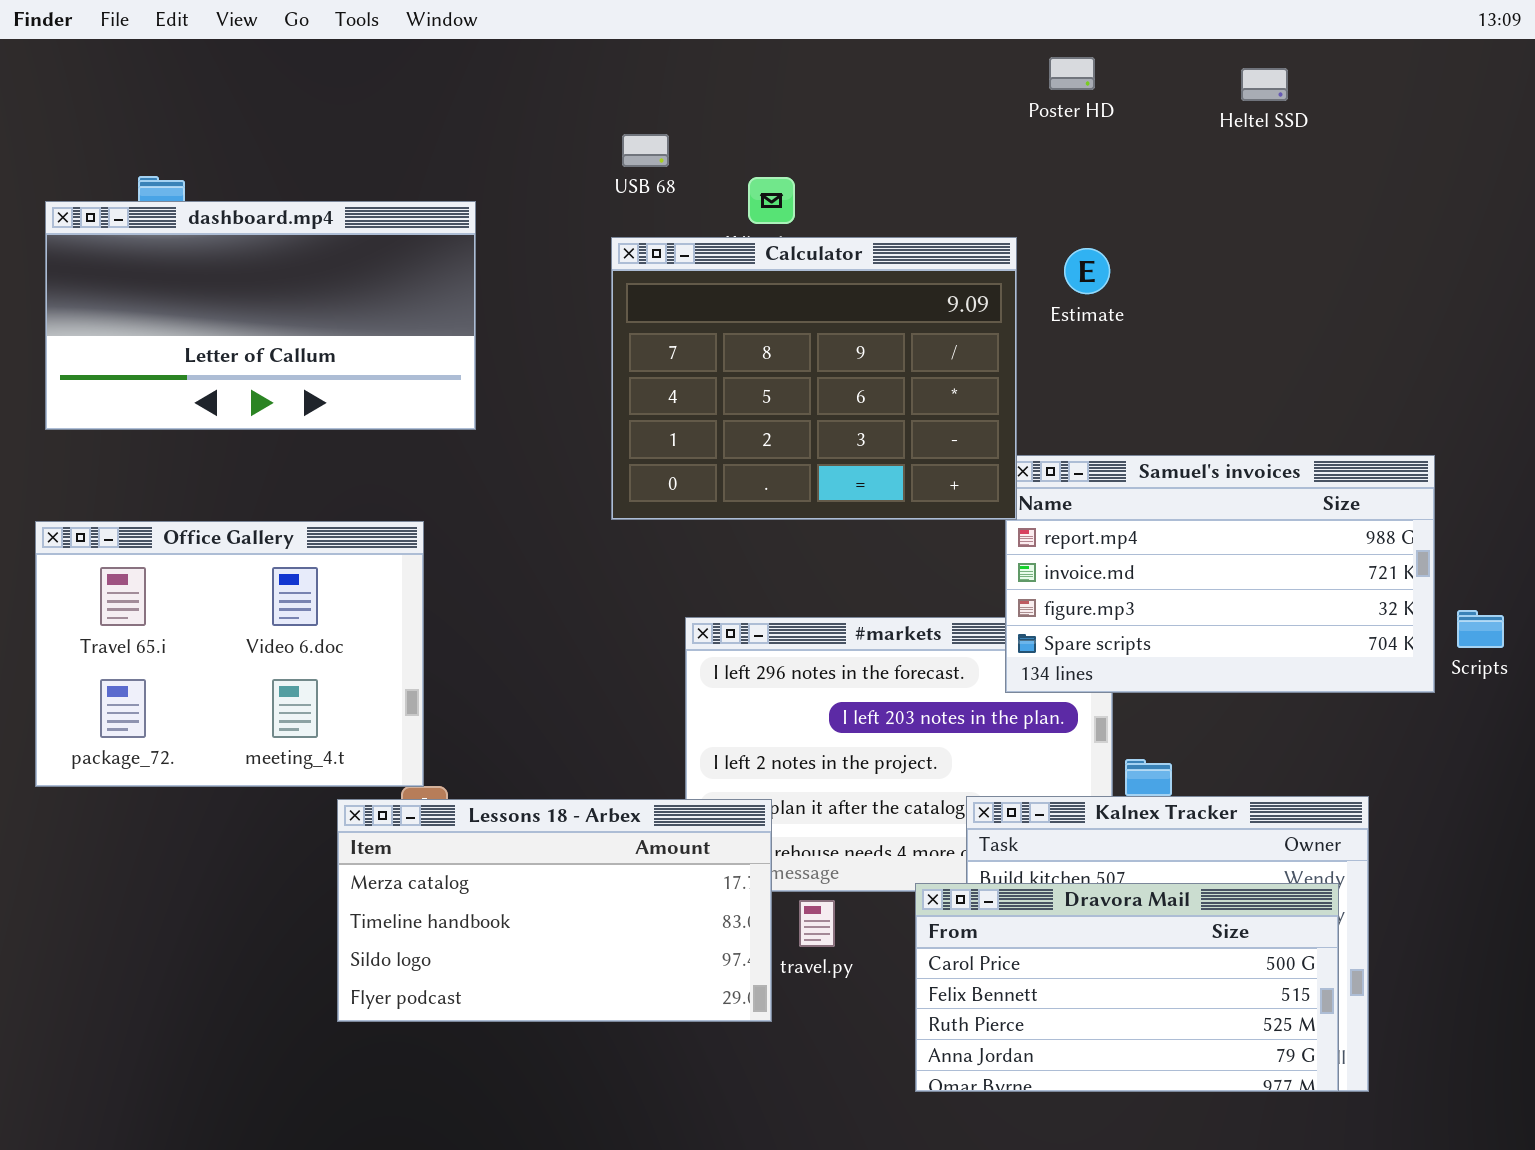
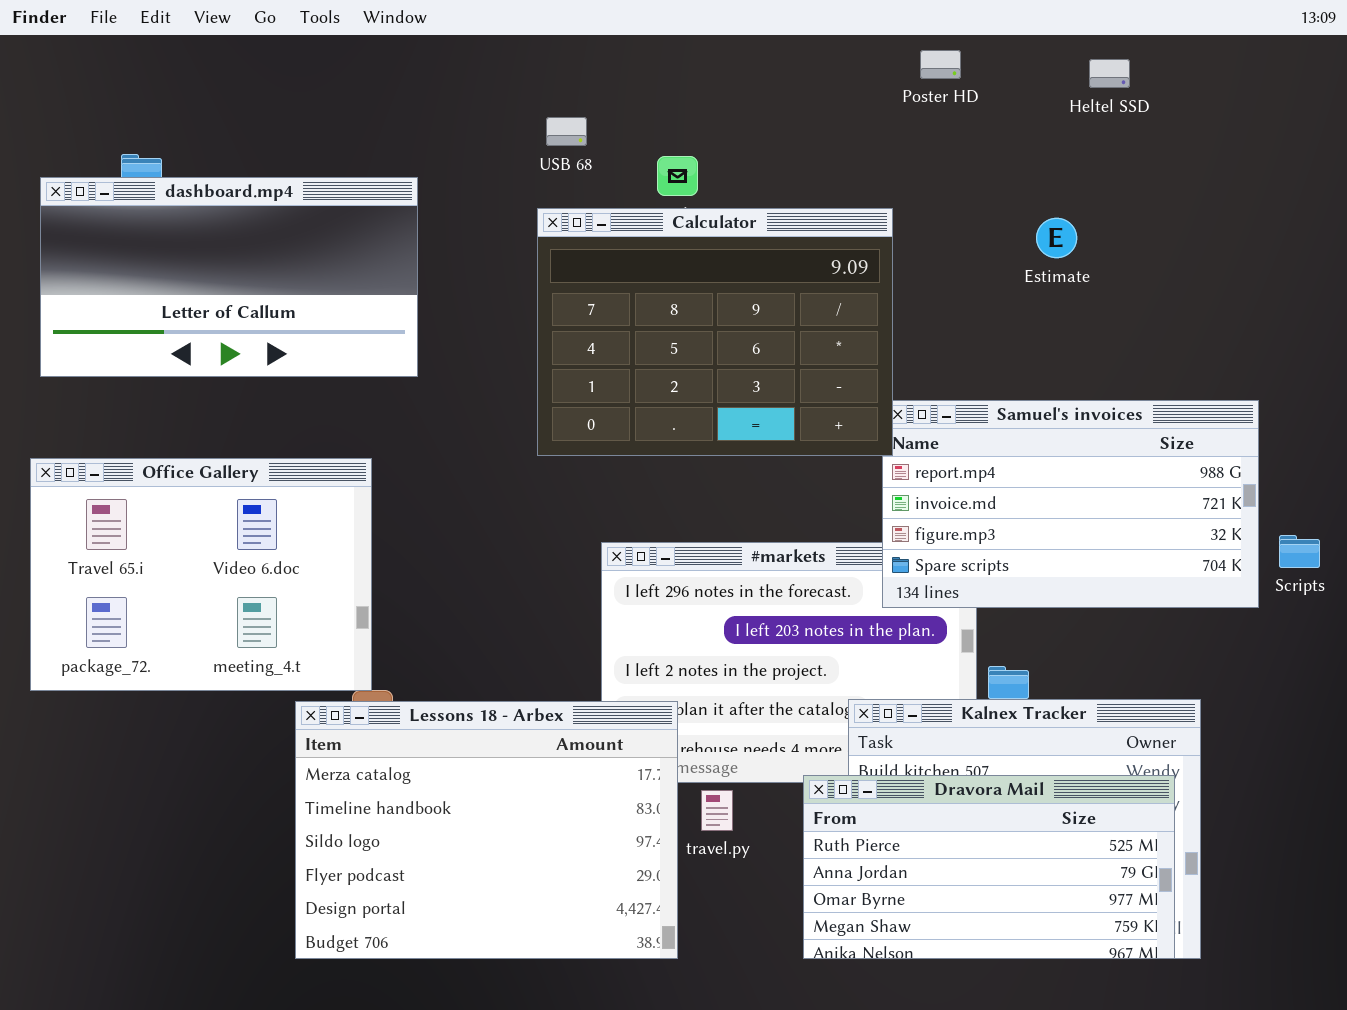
Estimate: [1064,248,1110,294] -> [1036,218,1077,258], moved
Lessons 18 - Arbex: [337,799,772,1022] -> [295,701,678,959], resized
Dravora Mail: [915,883,1339,1092] -> [803,775,1175,959], scrolled down 2 rows

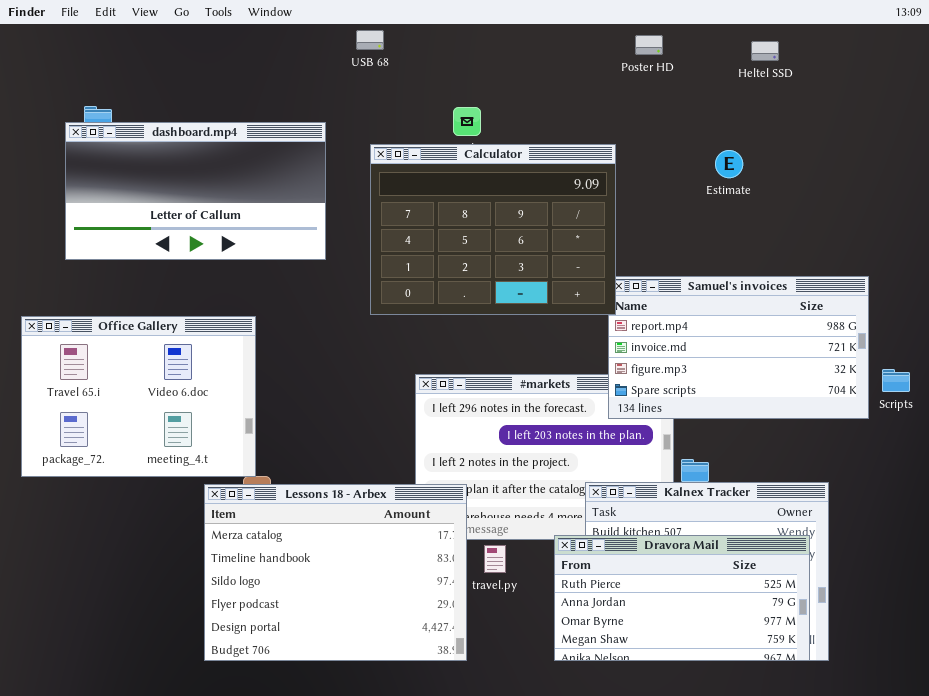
USB 68: [546,117,587,146] -> [356,30,384,50], moved
dashboard.mp4: [40,177,418,377] -> [65,122,326,260], moved

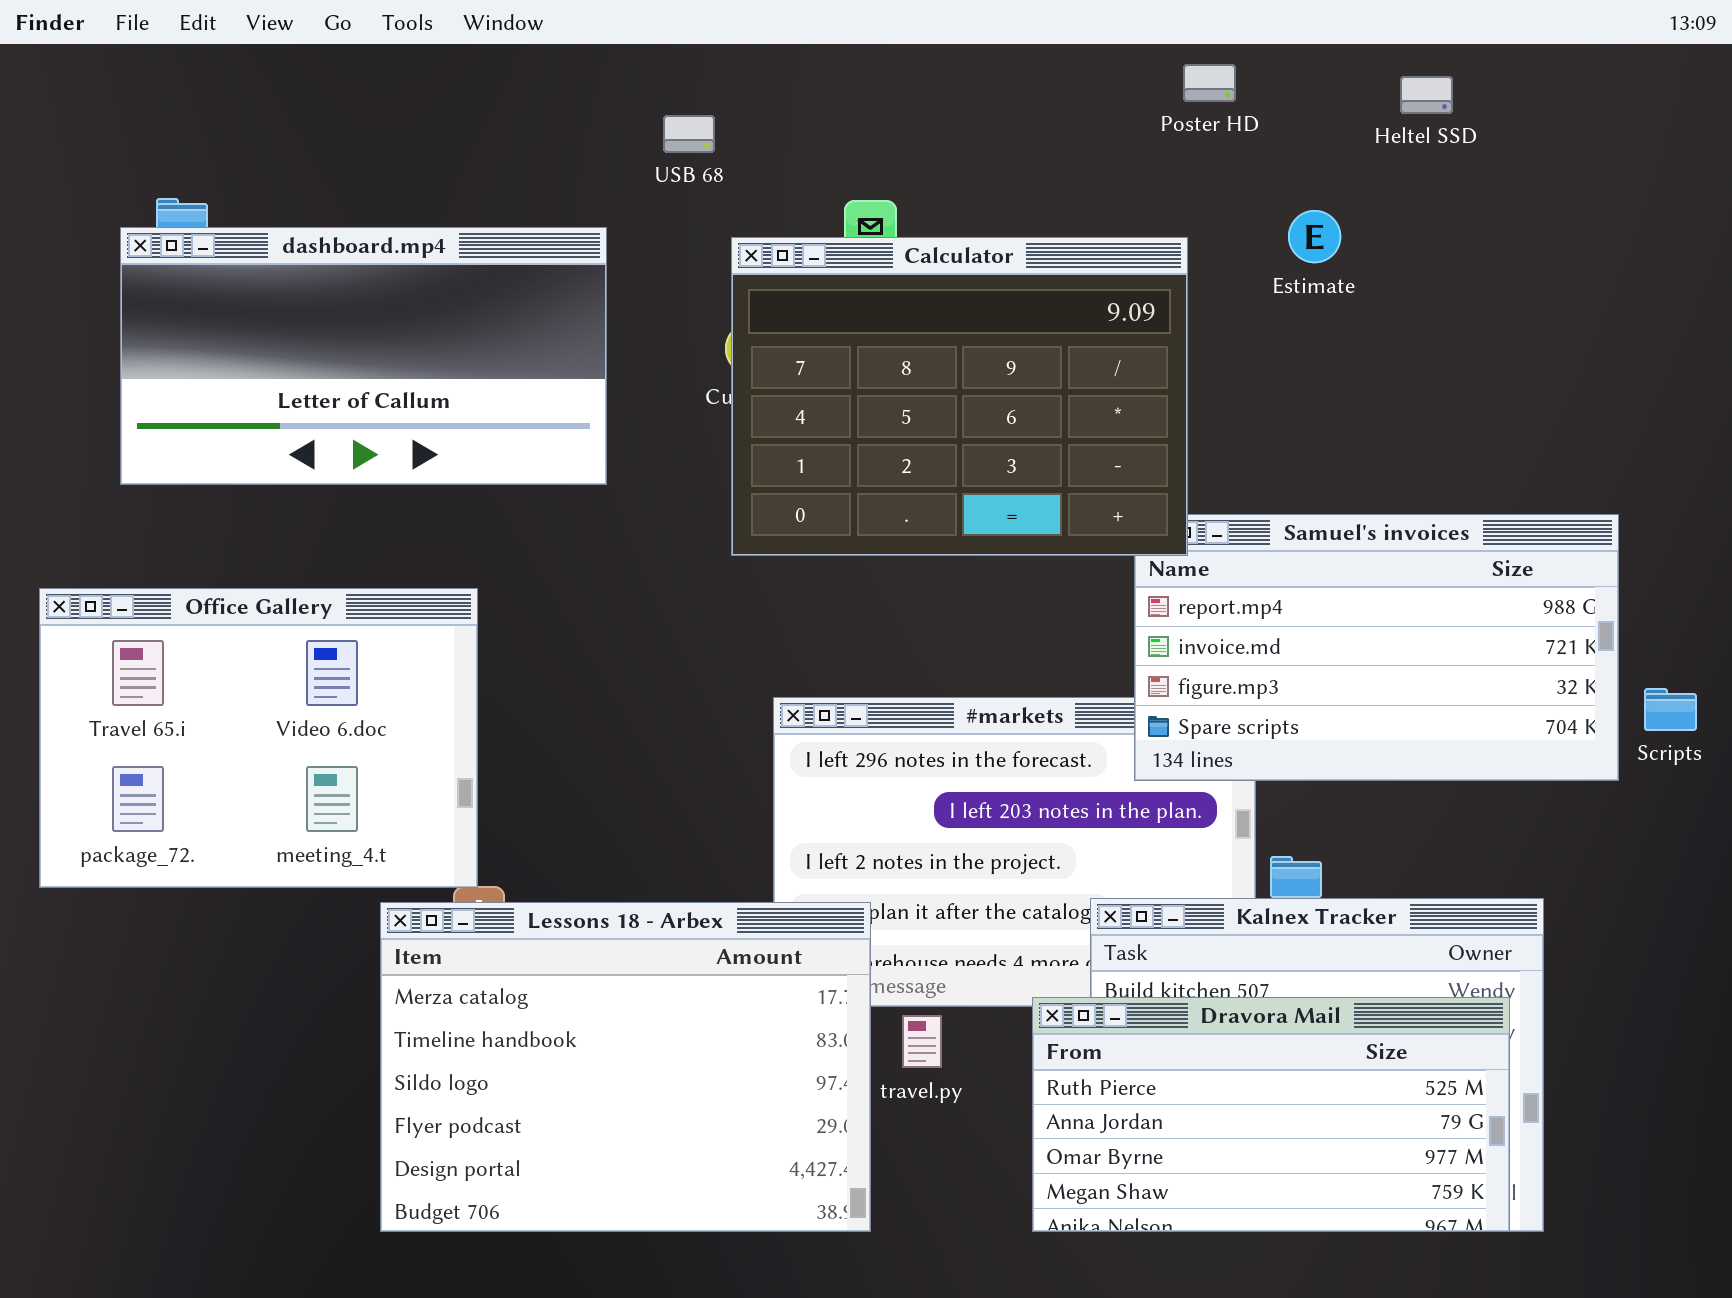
USB 68: [356,30,384,50] -> [663,115,715,153], moved
Calculator: [370,144,616,315] -> [731,237,1188,556], moved
Estimate: [715,150,743,178] -> [1288,210,1341,263], moved

